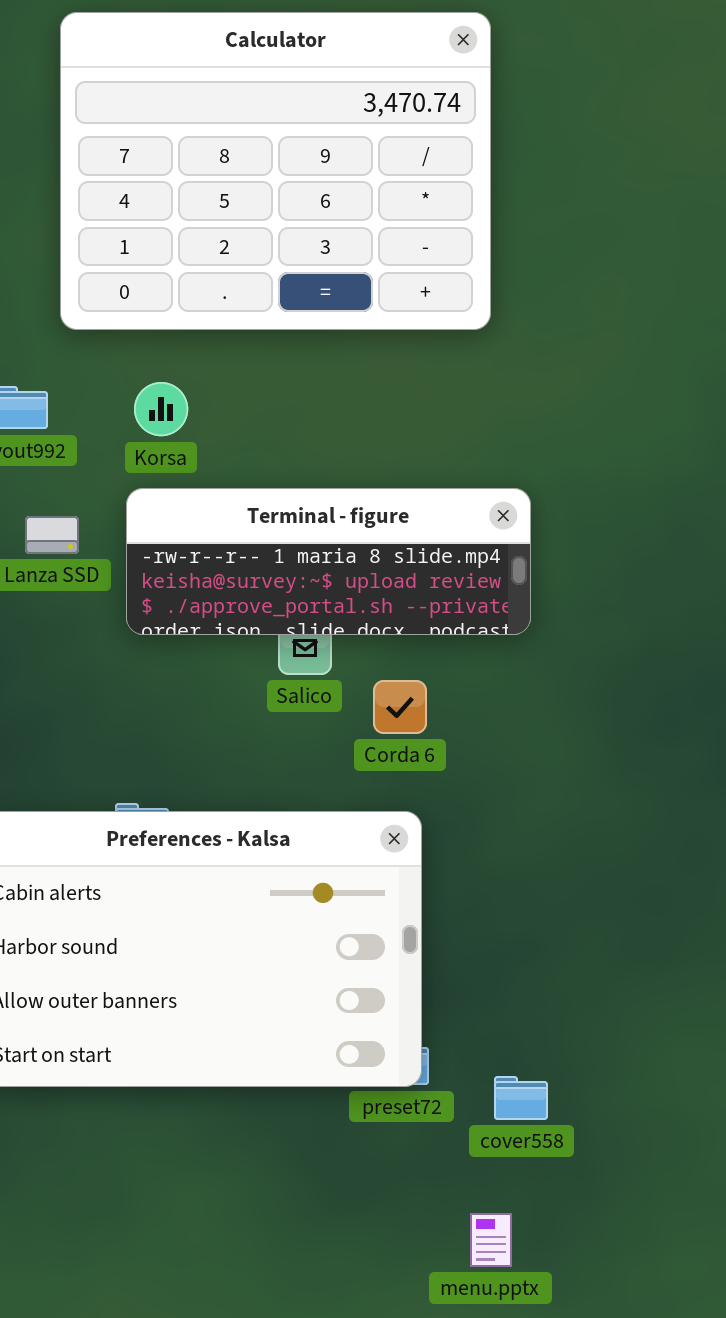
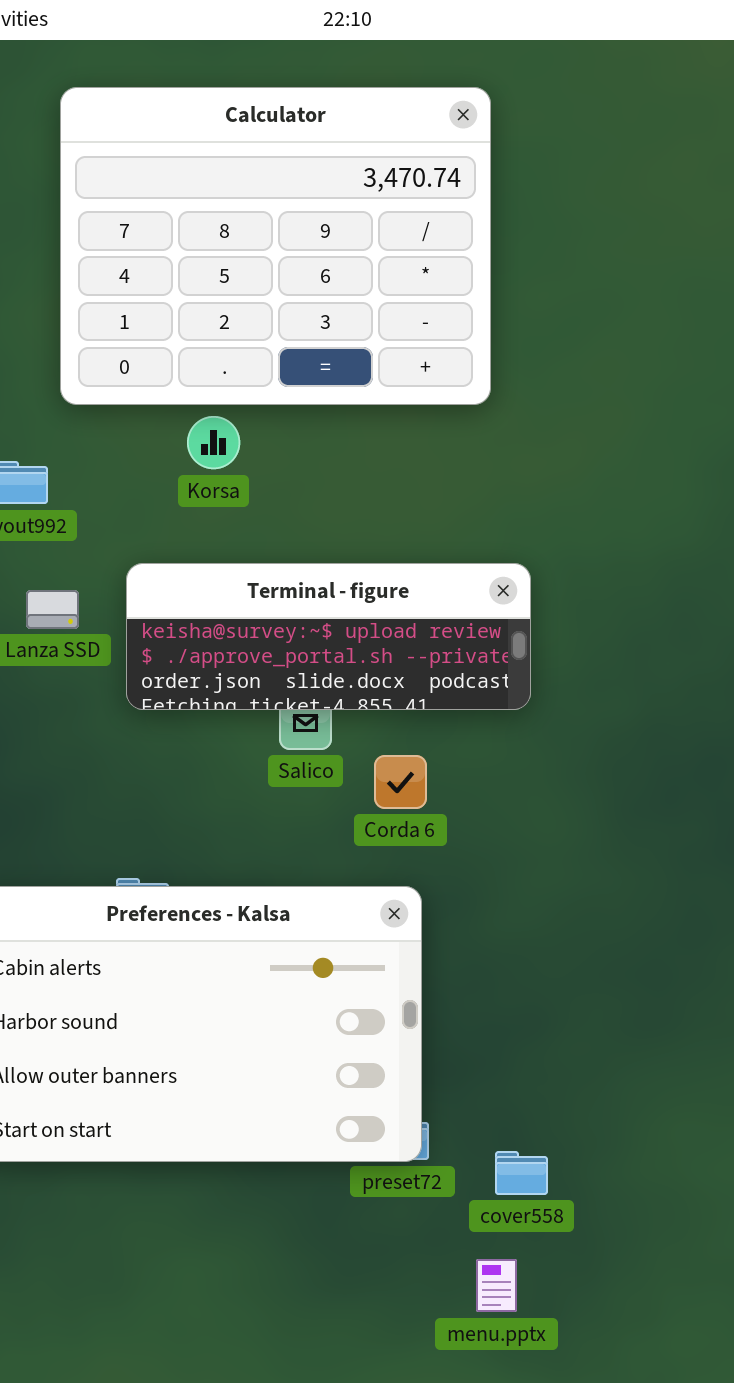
Korsa: [134,382,188,436] -> [187,416,240,469], moved
Terminal - figure: [126,488,531,635] -> [126,563,531,710], scrolled down 1 row
menu.pptx: [470,1213,512,1267] -> [476,1259,517,1312], moved

